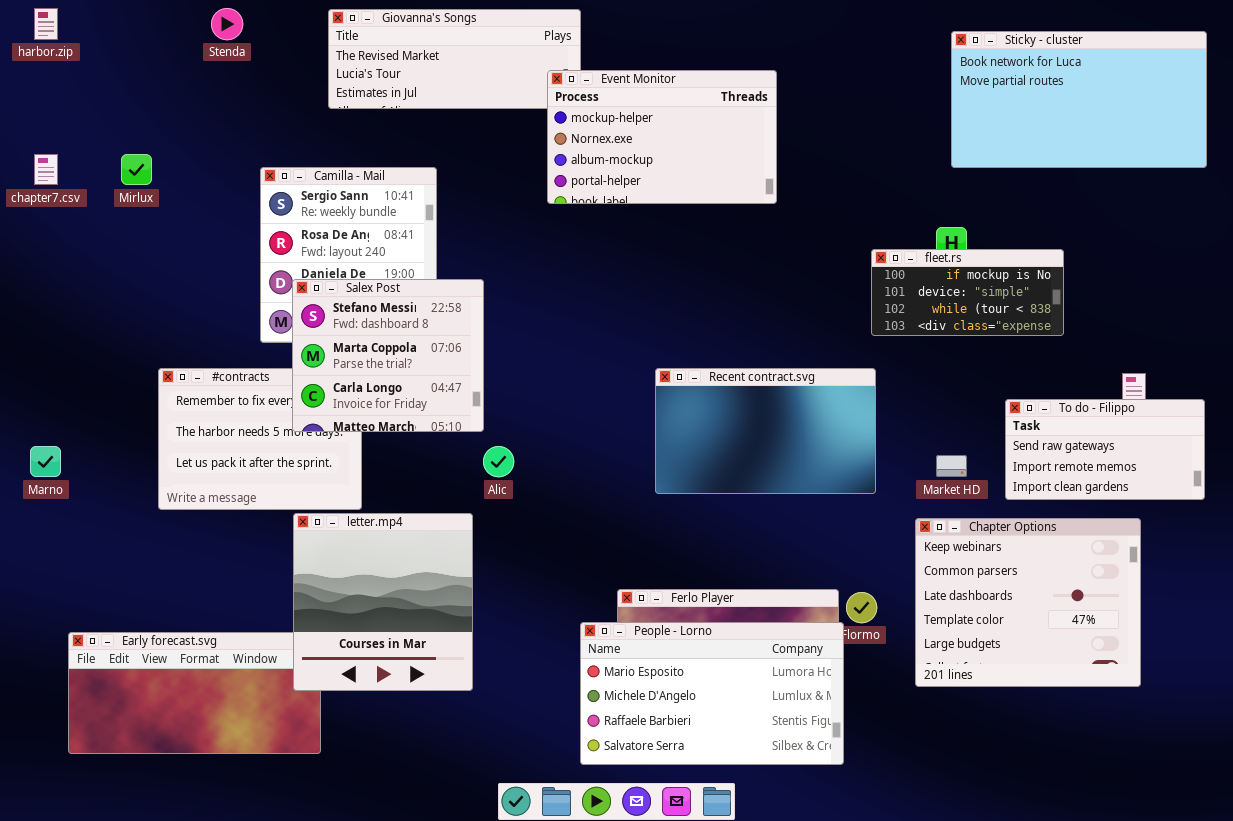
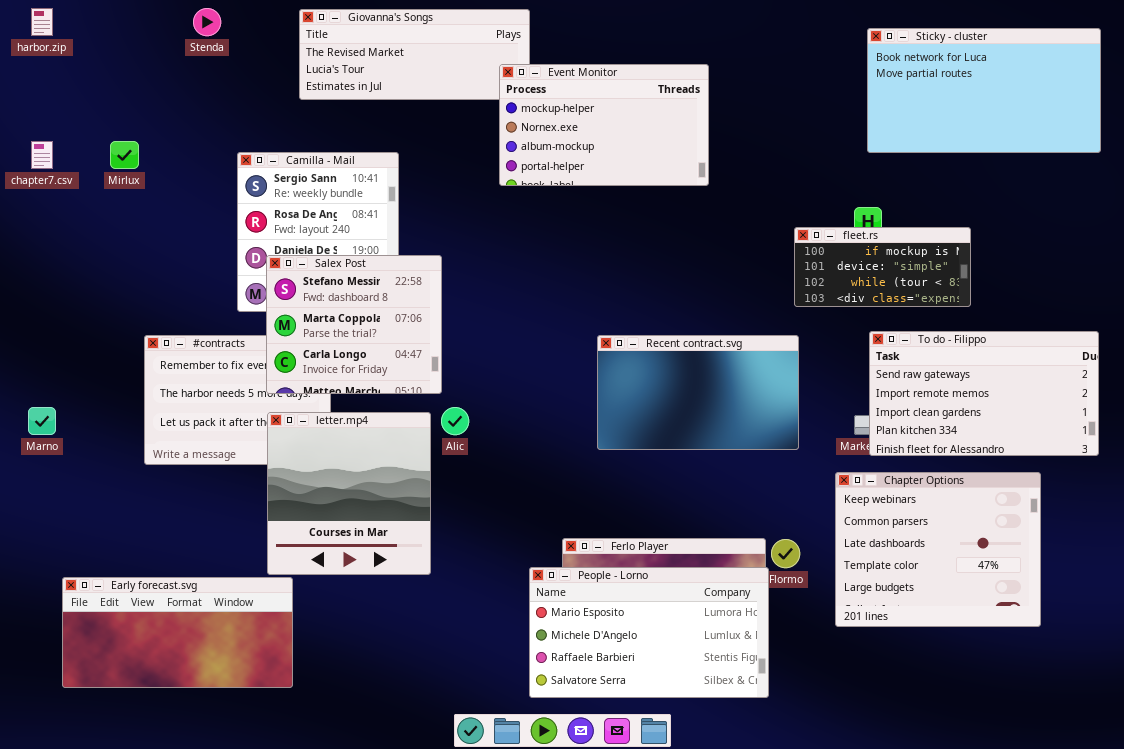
To do - Filippo: [1005,399,1205,500] -> [869,331,1099,456], resized
letter.mp4: [293,513,473,691] -> [267,412,431,575], moved

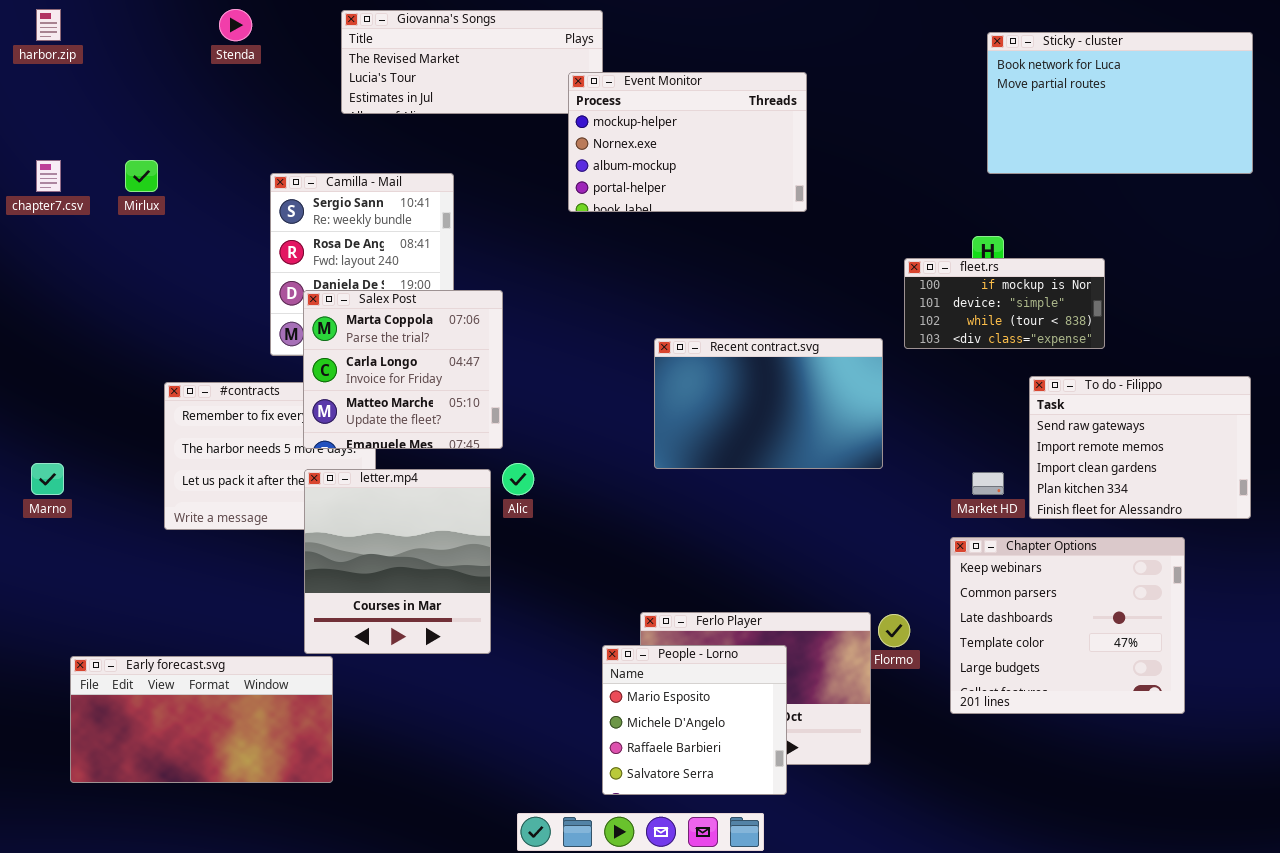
Salex Post: [266,255,442,394] -> [303,290,503,449], scrolled down 1 row
To do - Filippo: [869,331,1099,456] -> [1029,376,1251,519], resized
Recent contract.svg: [597,335,799,450] -> [654,338,883,469], moved
People - Lorno: [529,567,769,698] -> [602,645,787,795], resized

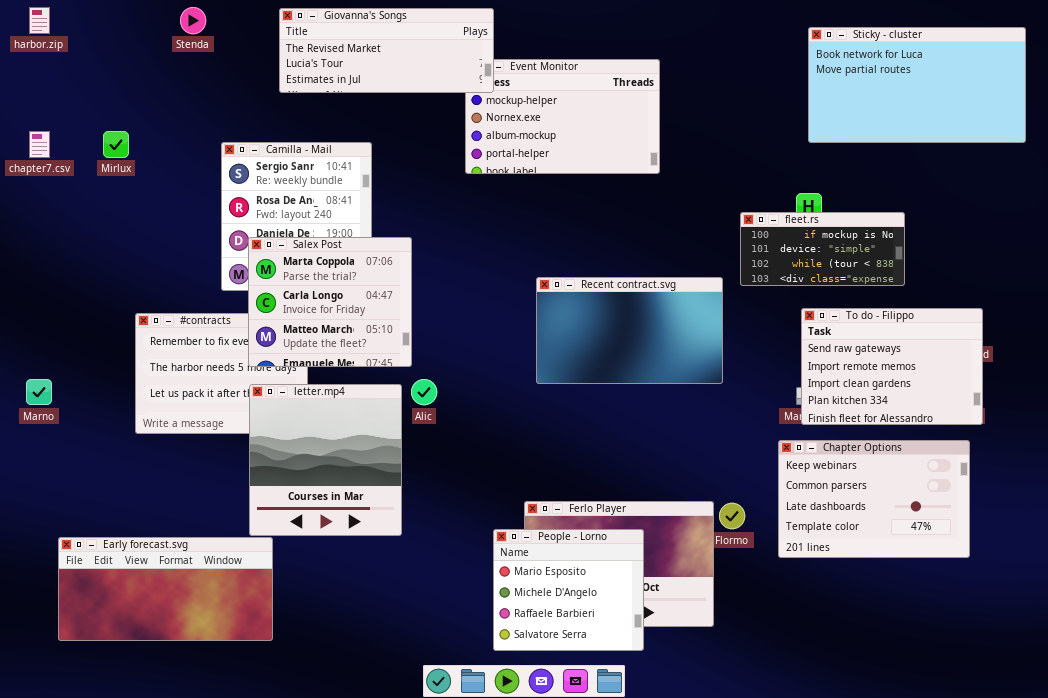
Giovanna's Songs: [341,10,603,114] -> [279,8,494,93], raised
To do - Filippo: [1029,376,1251,519] -> [801,308,983,425], moved
Chapter Options: [950,537,1185,714] -> [778,440,970,558], resized

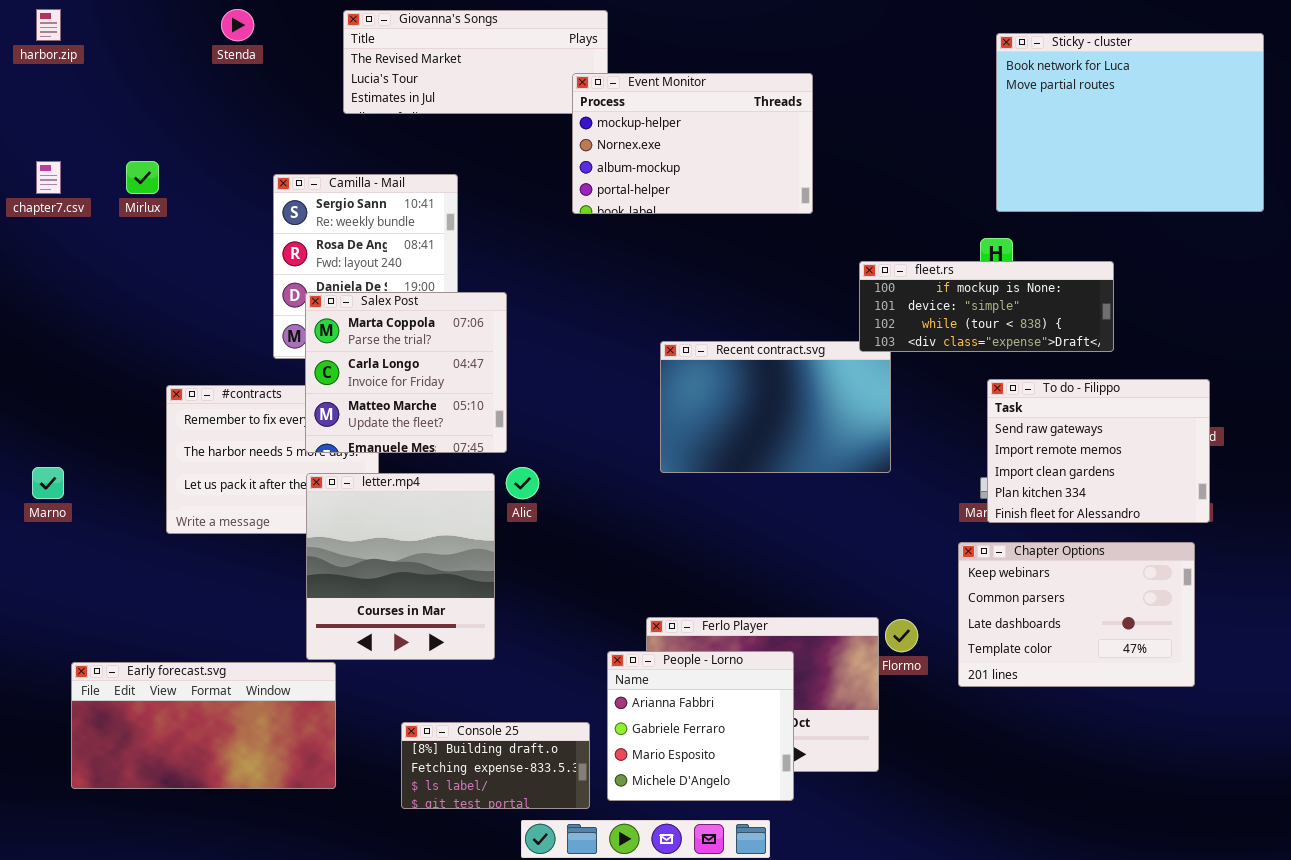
Sticky - cluster: [808,27,1026,143] -> [996,33,1264,212], resized
Event Monitor: [465,59,660,174] -> [572,73,813,214], raised
fleet.rs: [740,212,905,286] -> [859,261,1114,352], resized
People - Lorno: [493,529,644,651] -> [607,651,794,801], scrolled up 2 rows
Console 25: none -> [401,722,590,809], opened

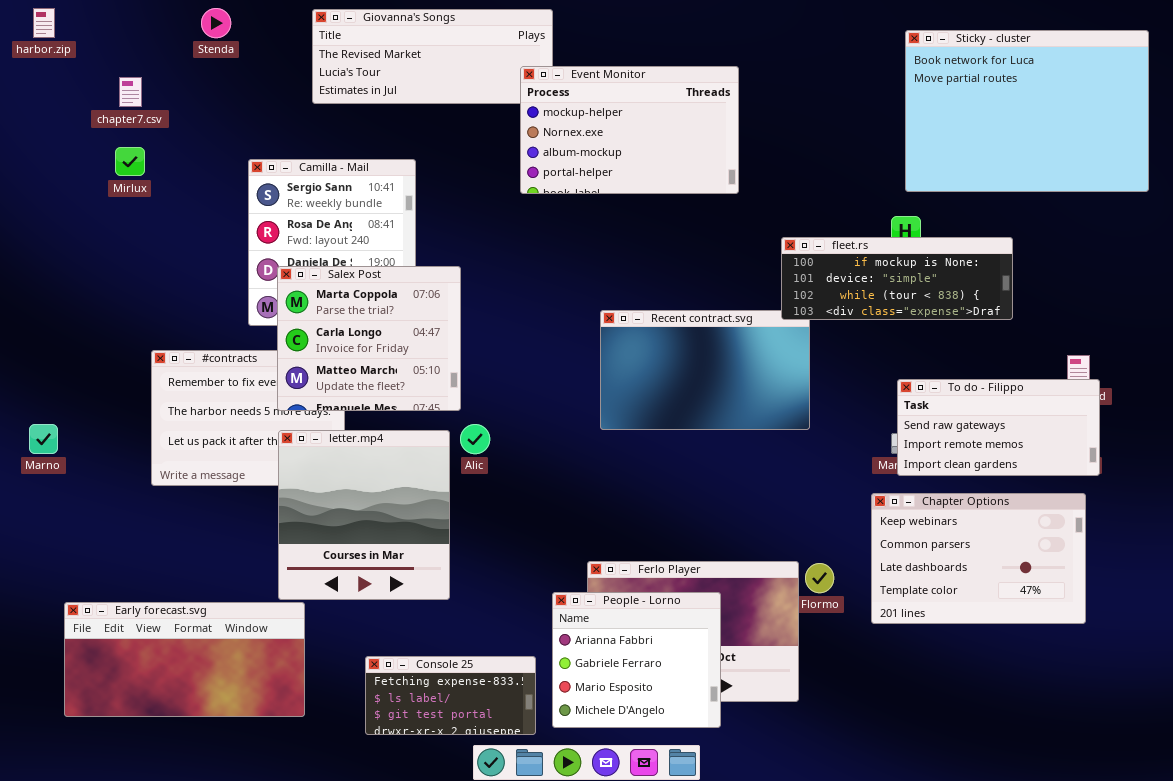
chapter7.csv: [36,161,61,194] -> [119,77,142,107], moved
To do - Filippo: [987,379,1210,523] -> [897,379,1100,476], resized
Console 25: [401,722,590,809] -> [365,656,536,735], scrolled down 1 row

